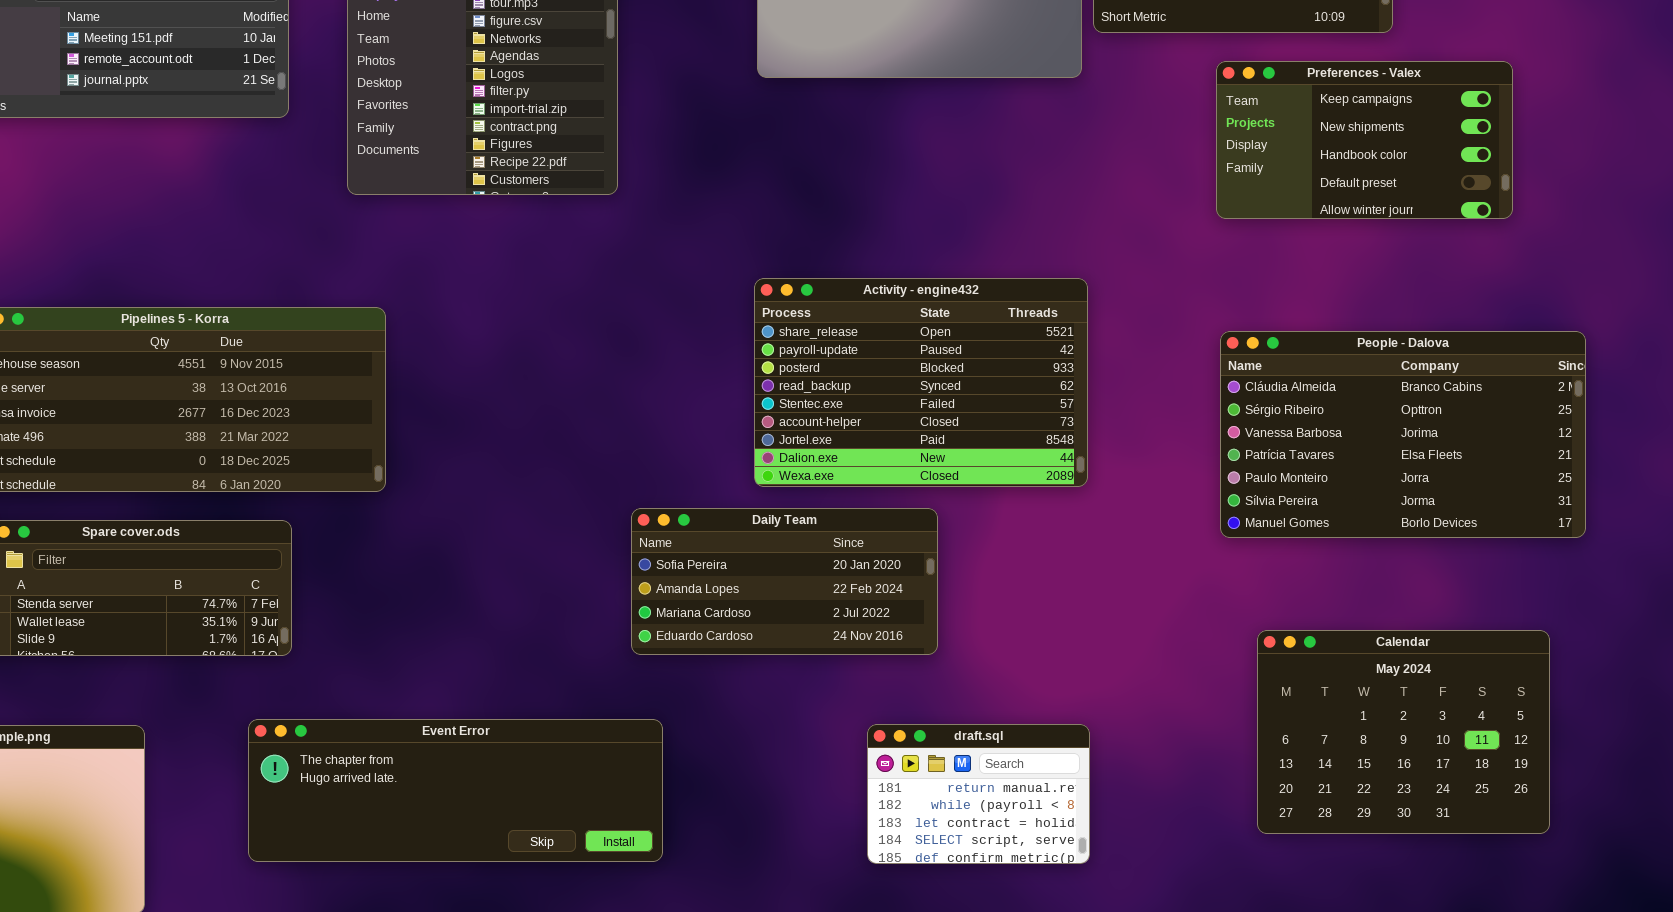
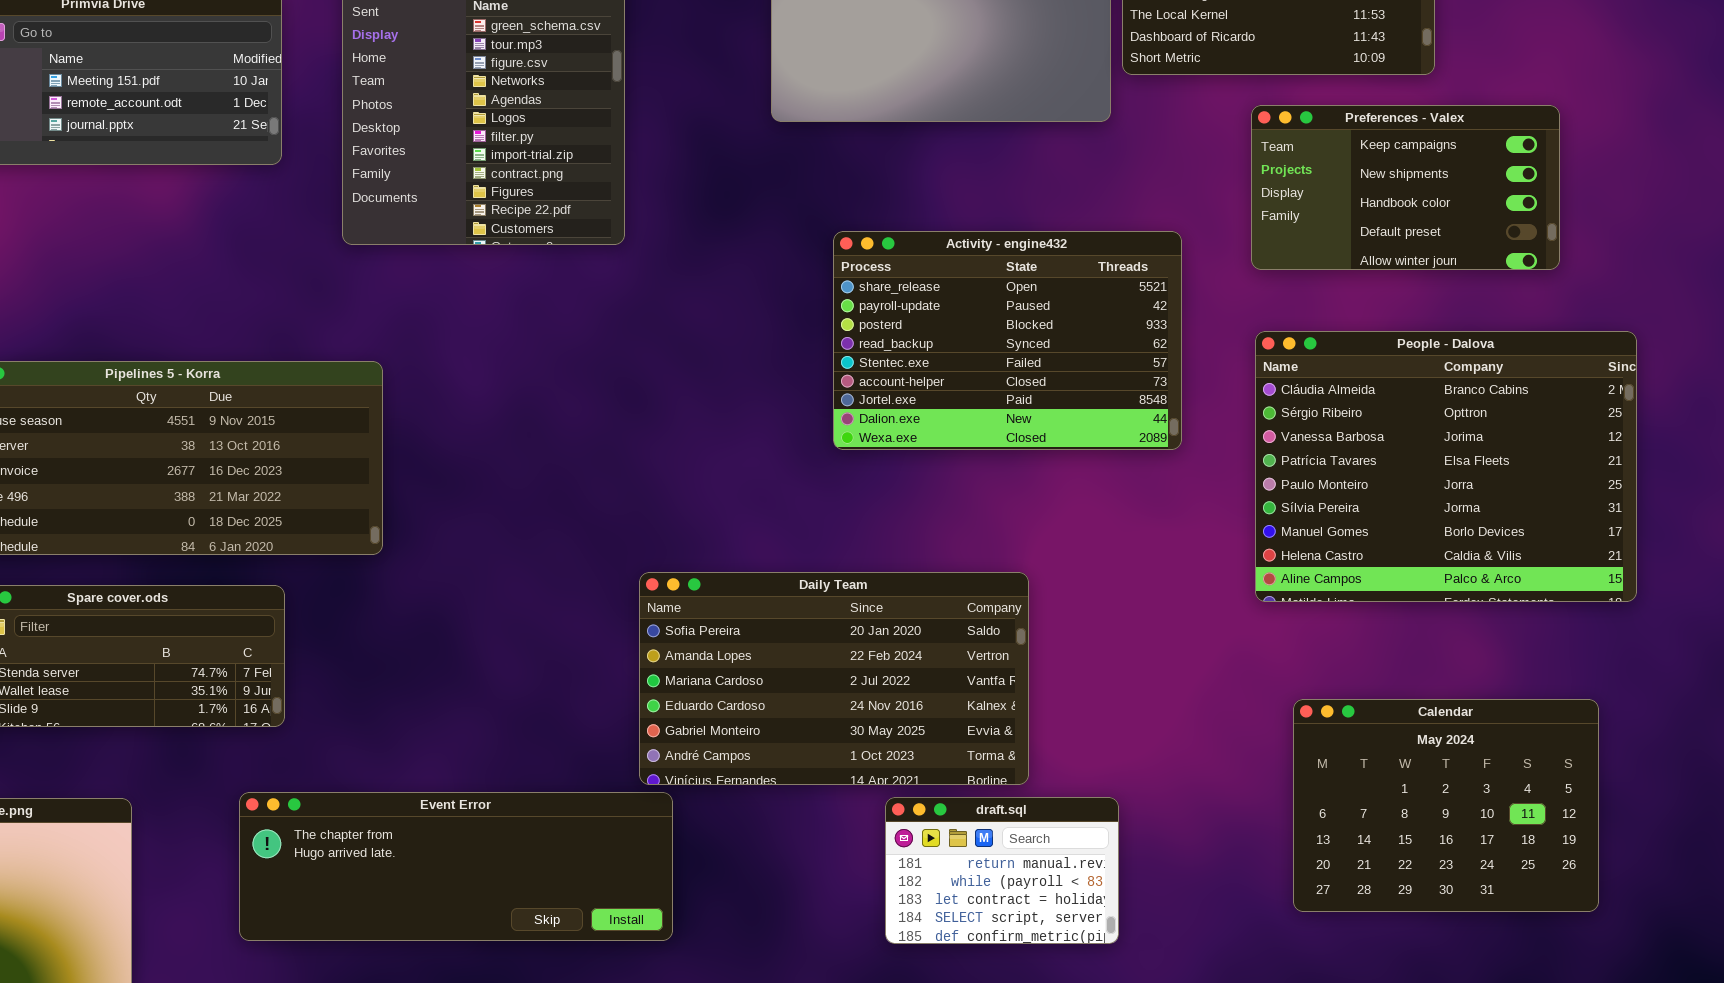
Activity - engine432: [754,278,1088,487] -> [833,231,1182,450], moved
People - Dalova: [1220,331,1586,538] -> [1255,331,1637,602], resized
Daily Team: [631,508,938,655] -> [639,572,1029,785], resized

